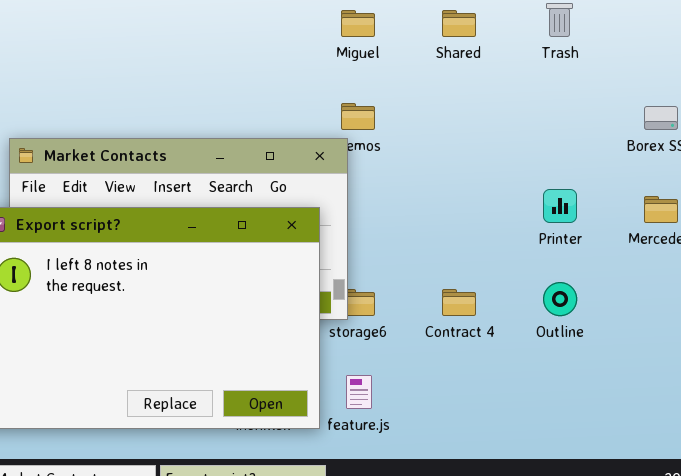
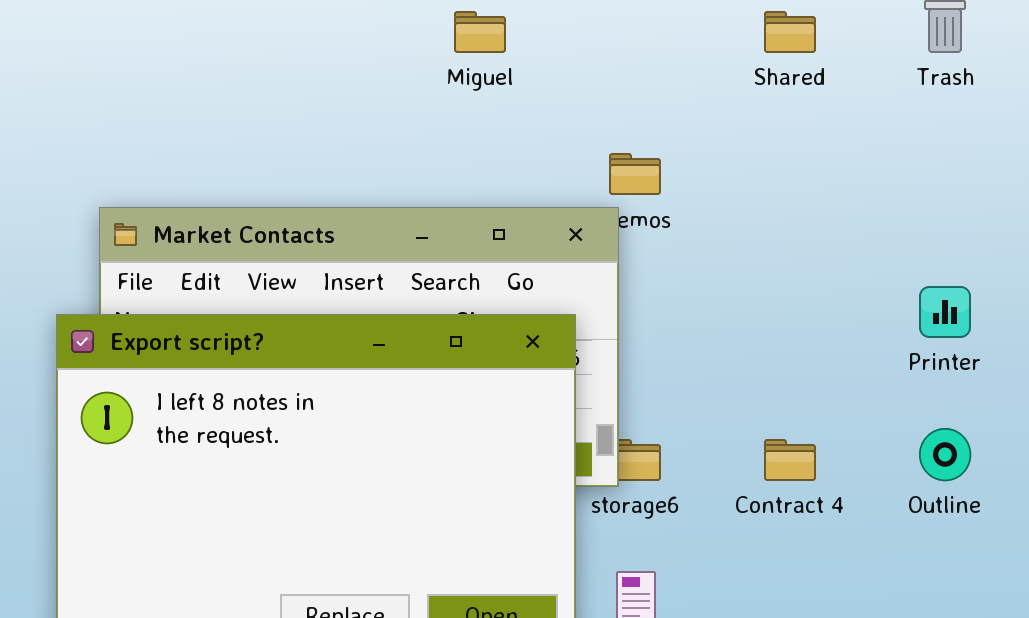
Miguel: [341,10,375,37] -> [454,11,506,53], moved

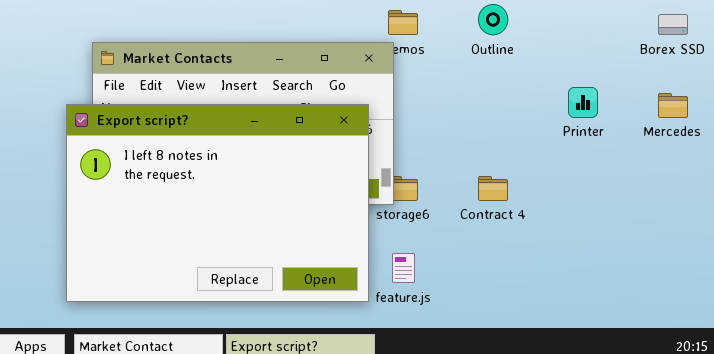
Outline: [919,428,971,481] -> [478,4,508,35], moved

